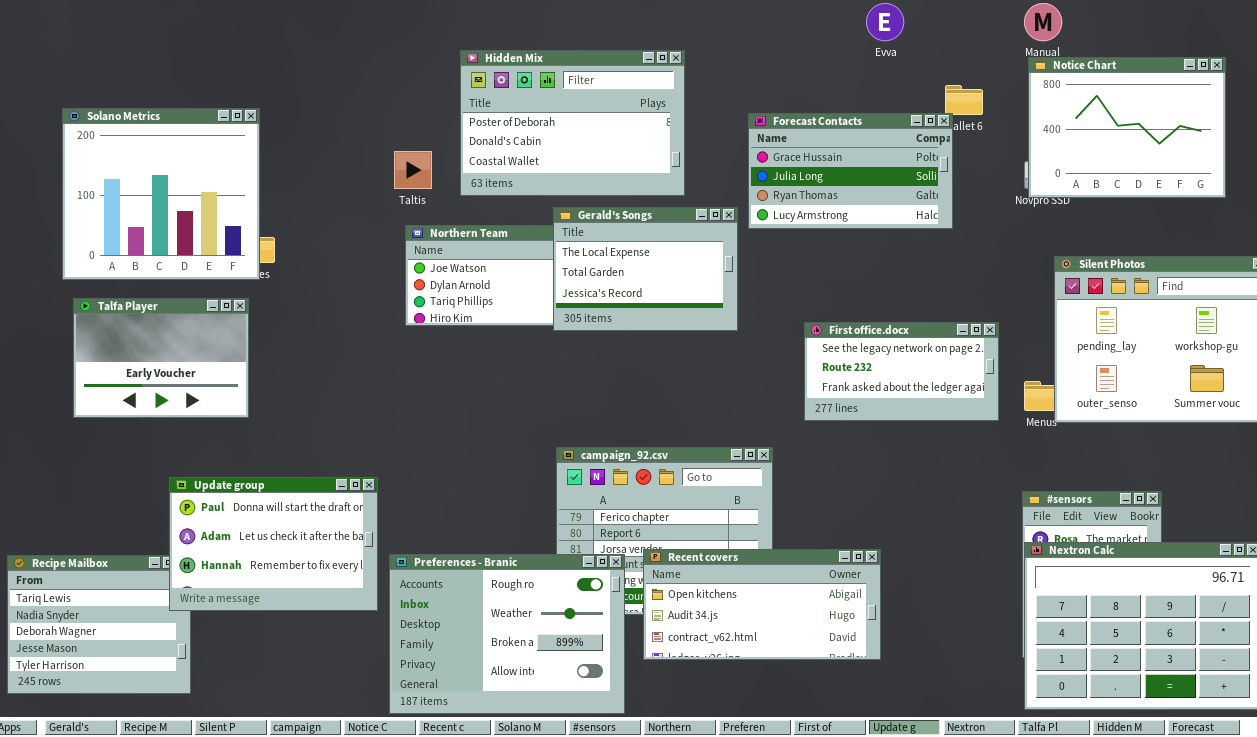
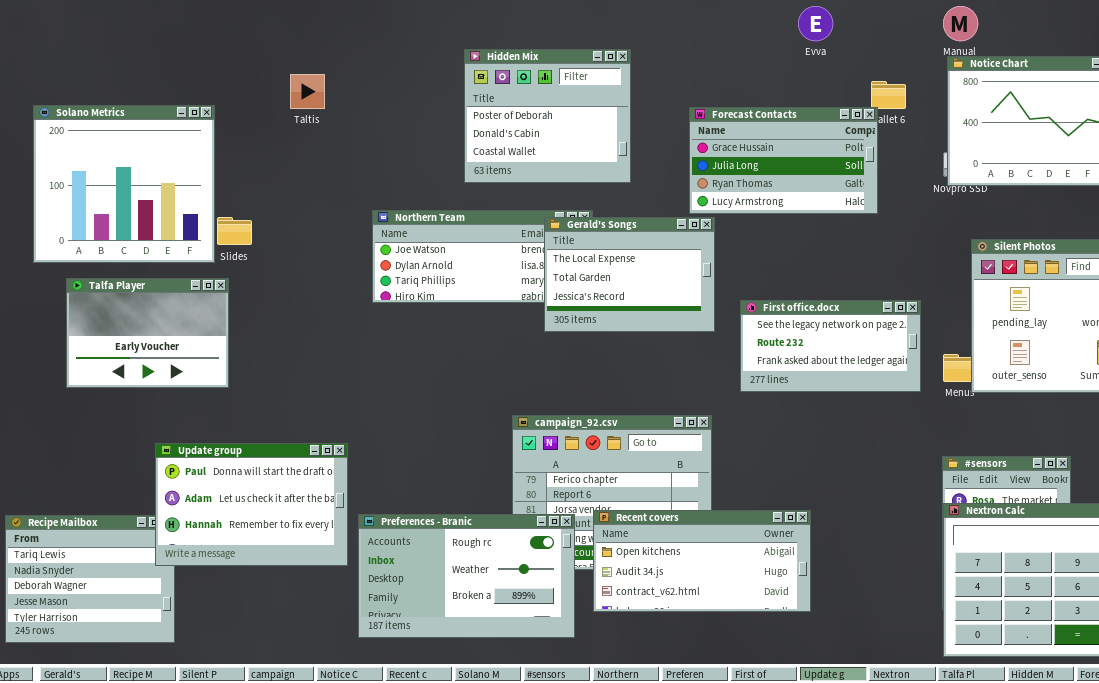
Hidden Mix: [460,50,685,196] -> [464,49,631,183], resized
Solano Metrics: [62,108,260,280] -> [33,105,215,263], moved
Taltis: [394,151,432,189] -> [290,74,325,109], moved
Gerald's Songs: [553,207,738,331] -> [544,217,715,332], moved
Preferences - Branic: [389,554,625,714] -> [358,514,575,638], resized

